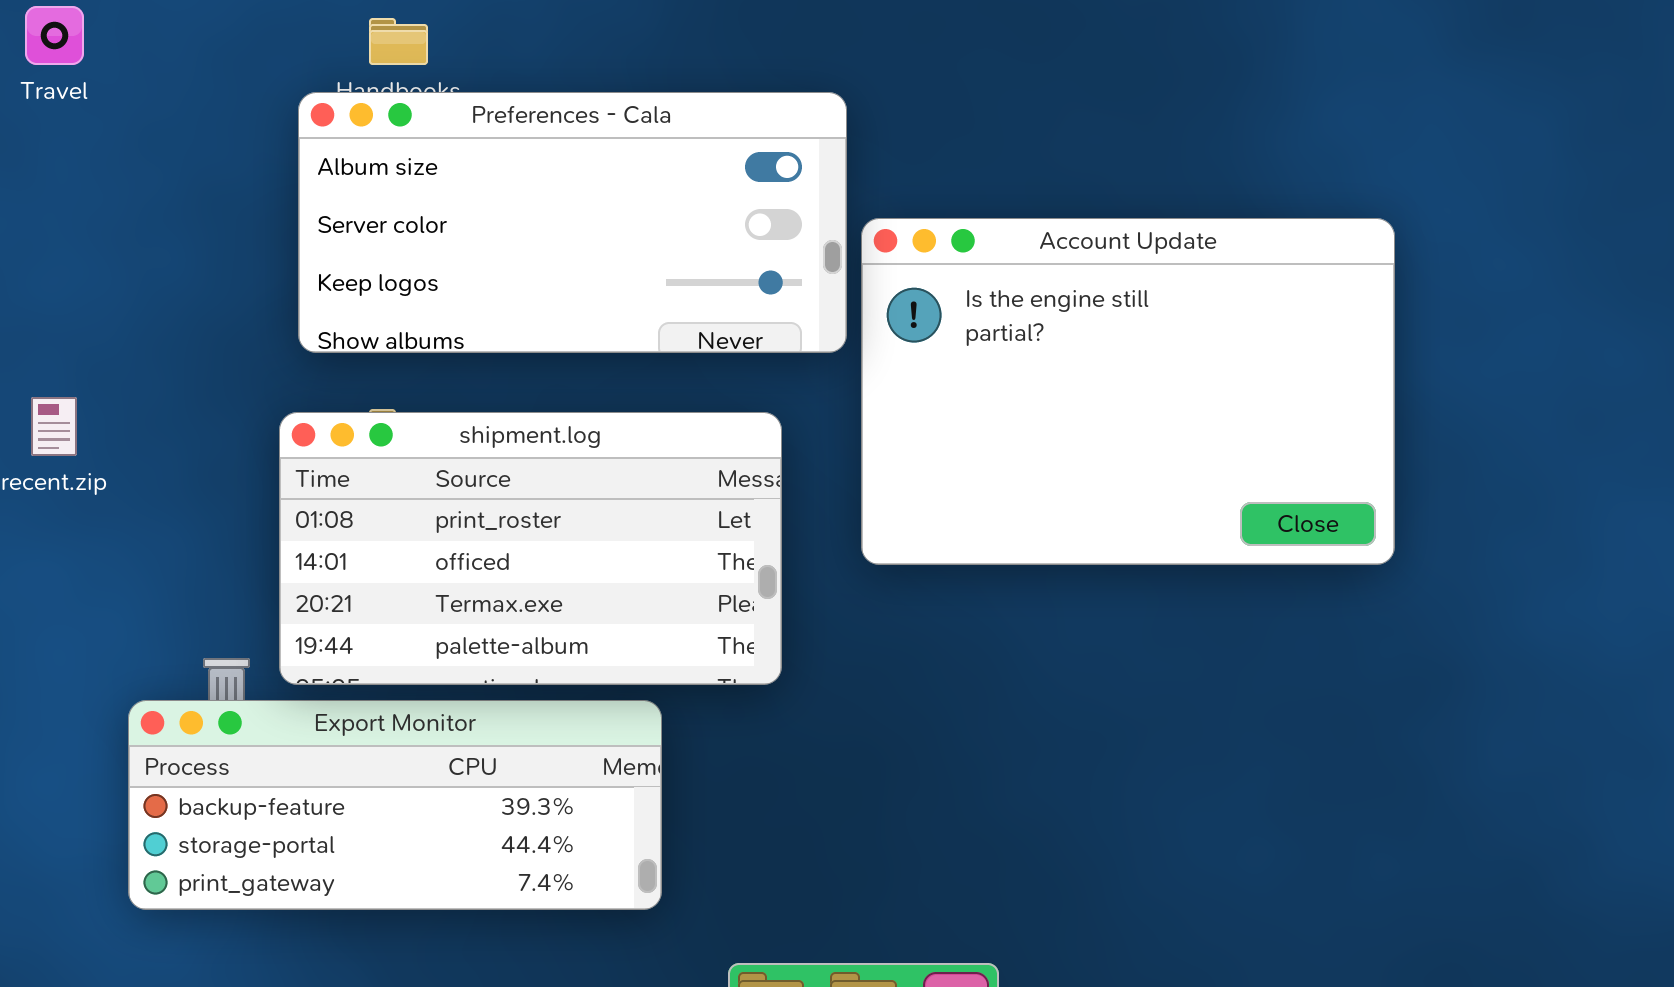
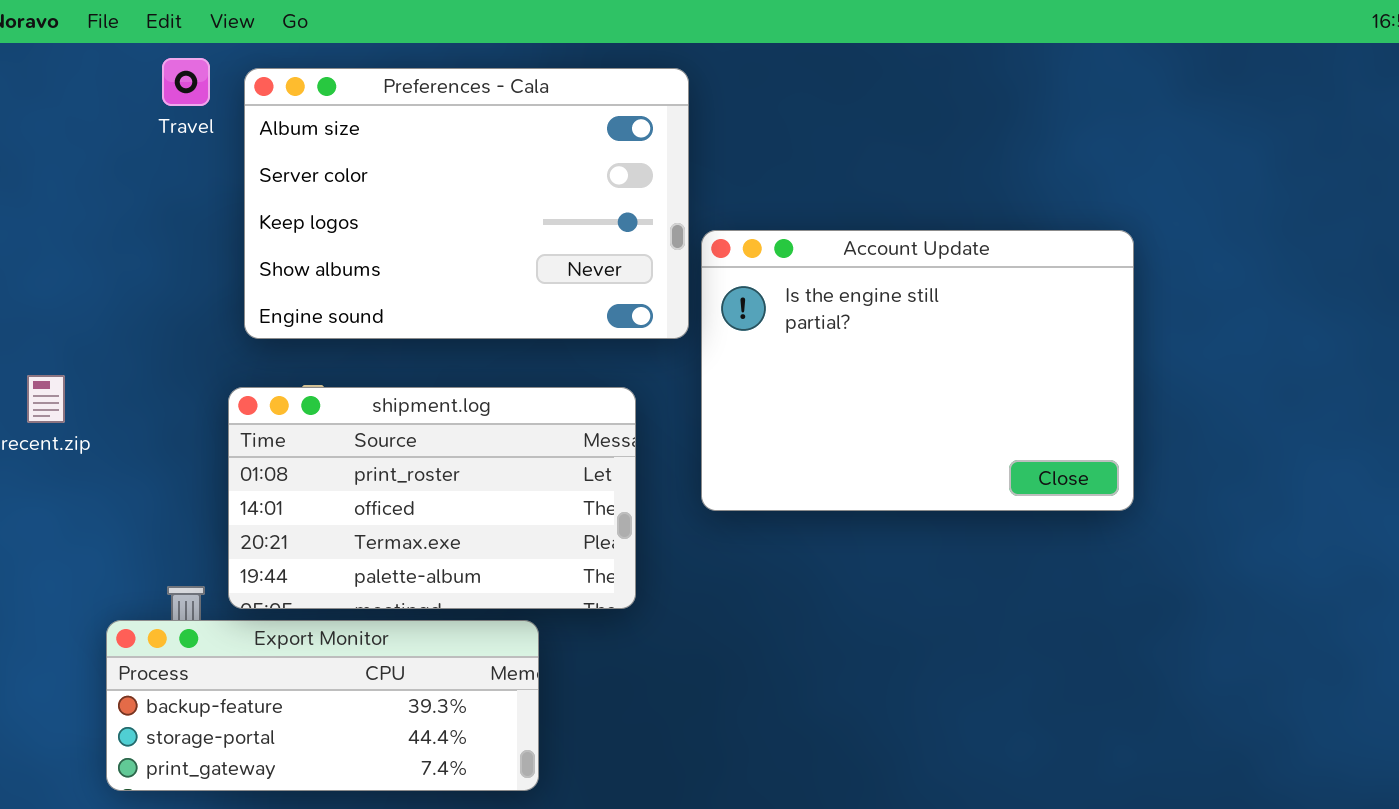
Travel: [25,6,84,65] -> [162,58,210,106], moved
Preferences - Cala: [298,92,847,353] -> [244,68,689,339], resized

